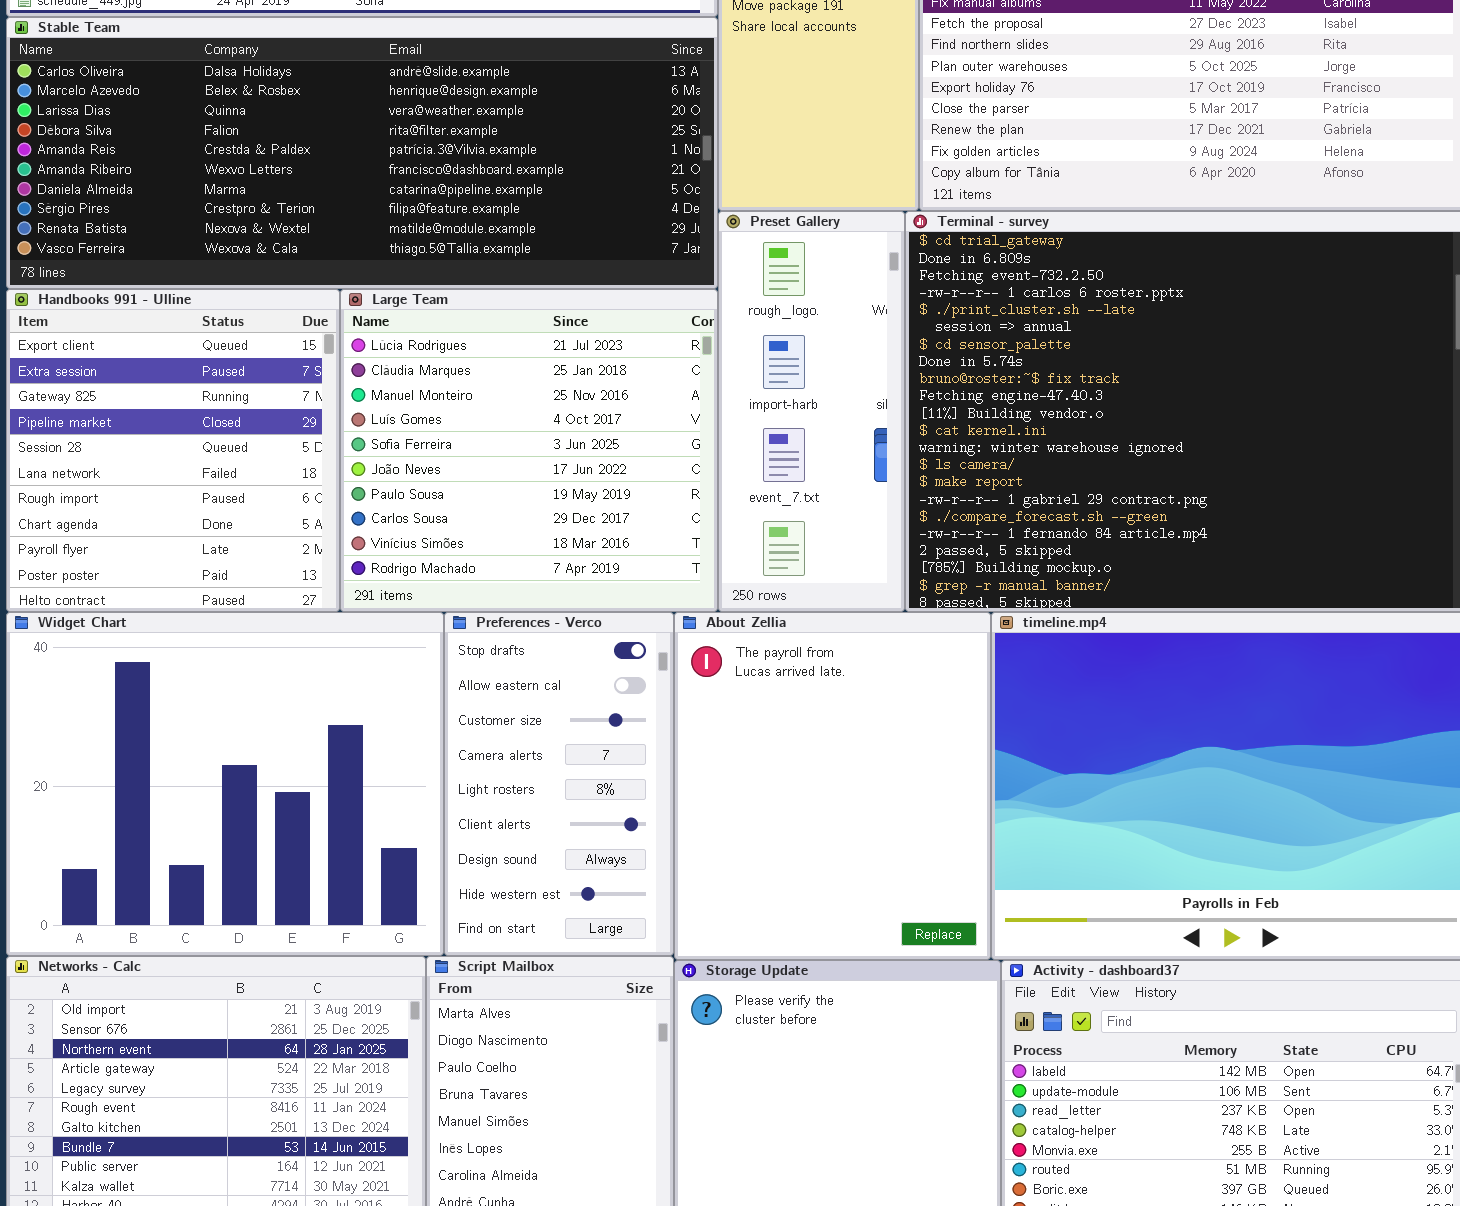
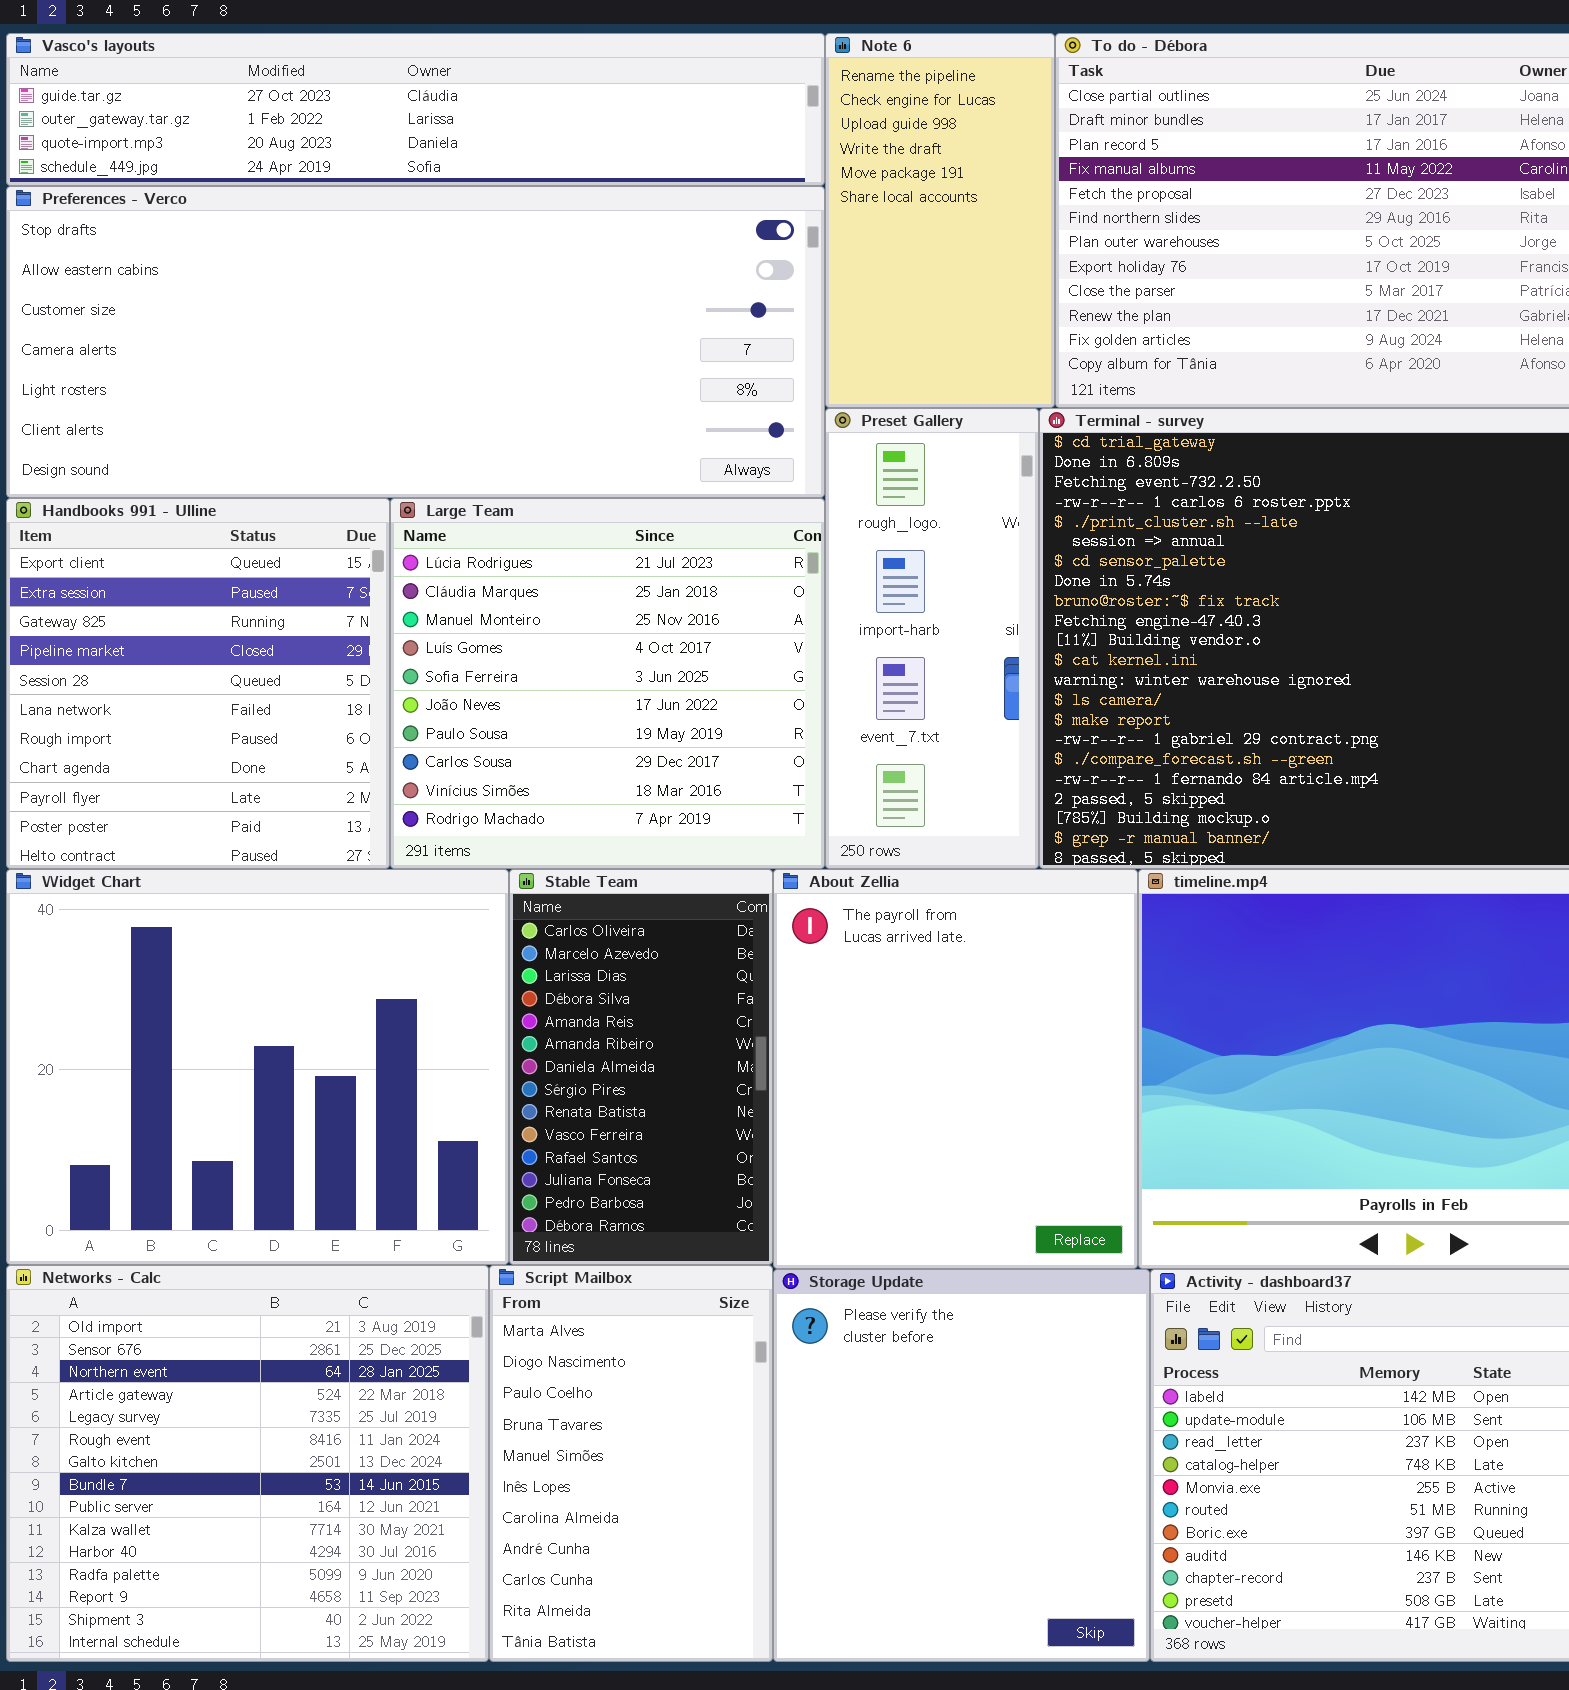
Stable Team: [6,17,718,289] -> [509,869,773,1265], moved, resized
Preferences - Verco: [444,612,674,956] -> [6,186,825,498], moved, resized

